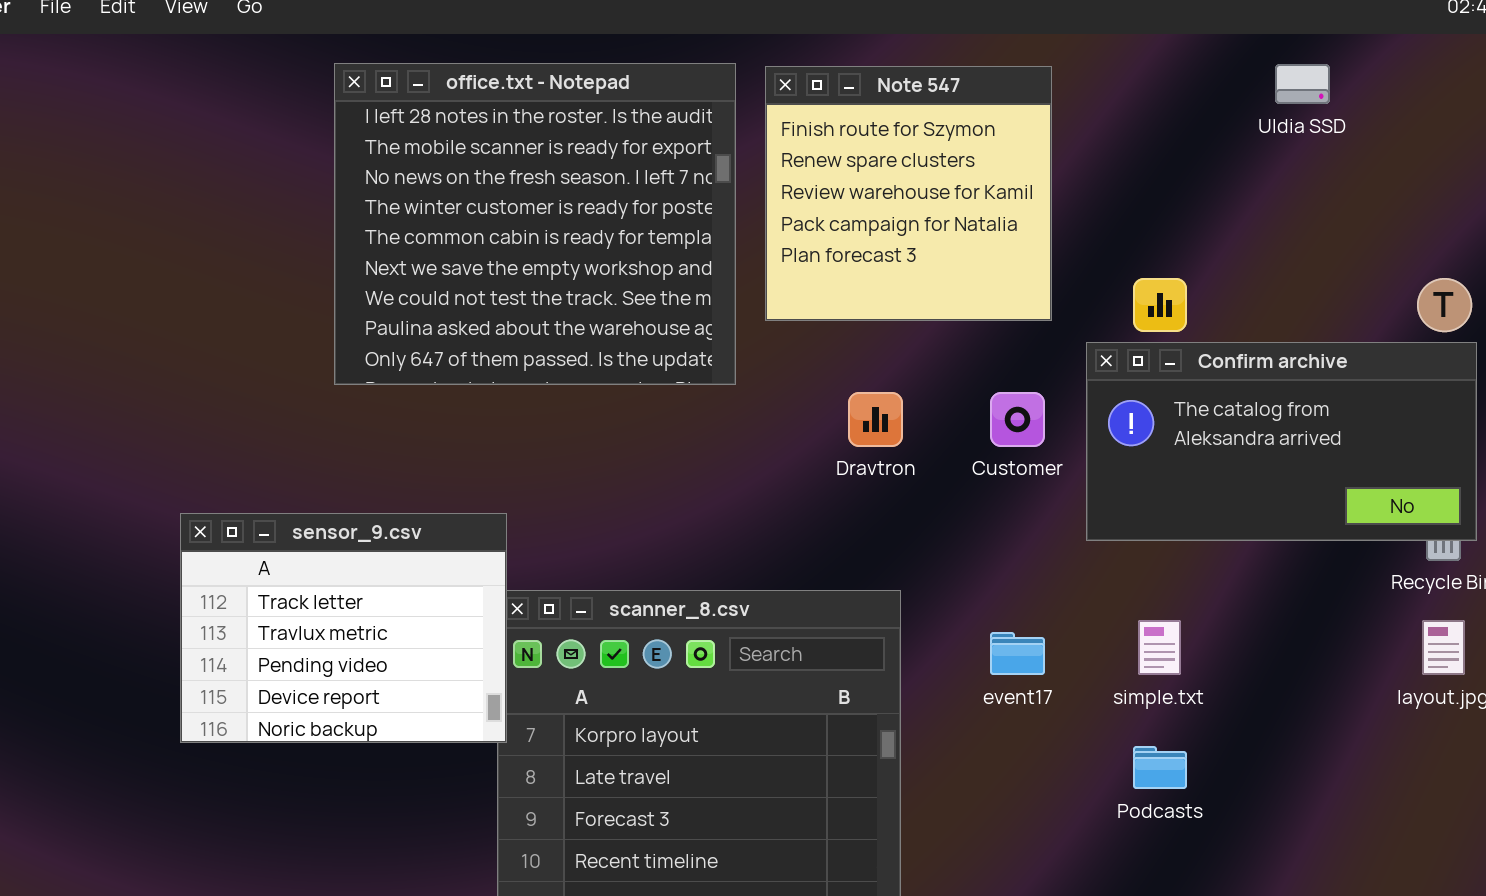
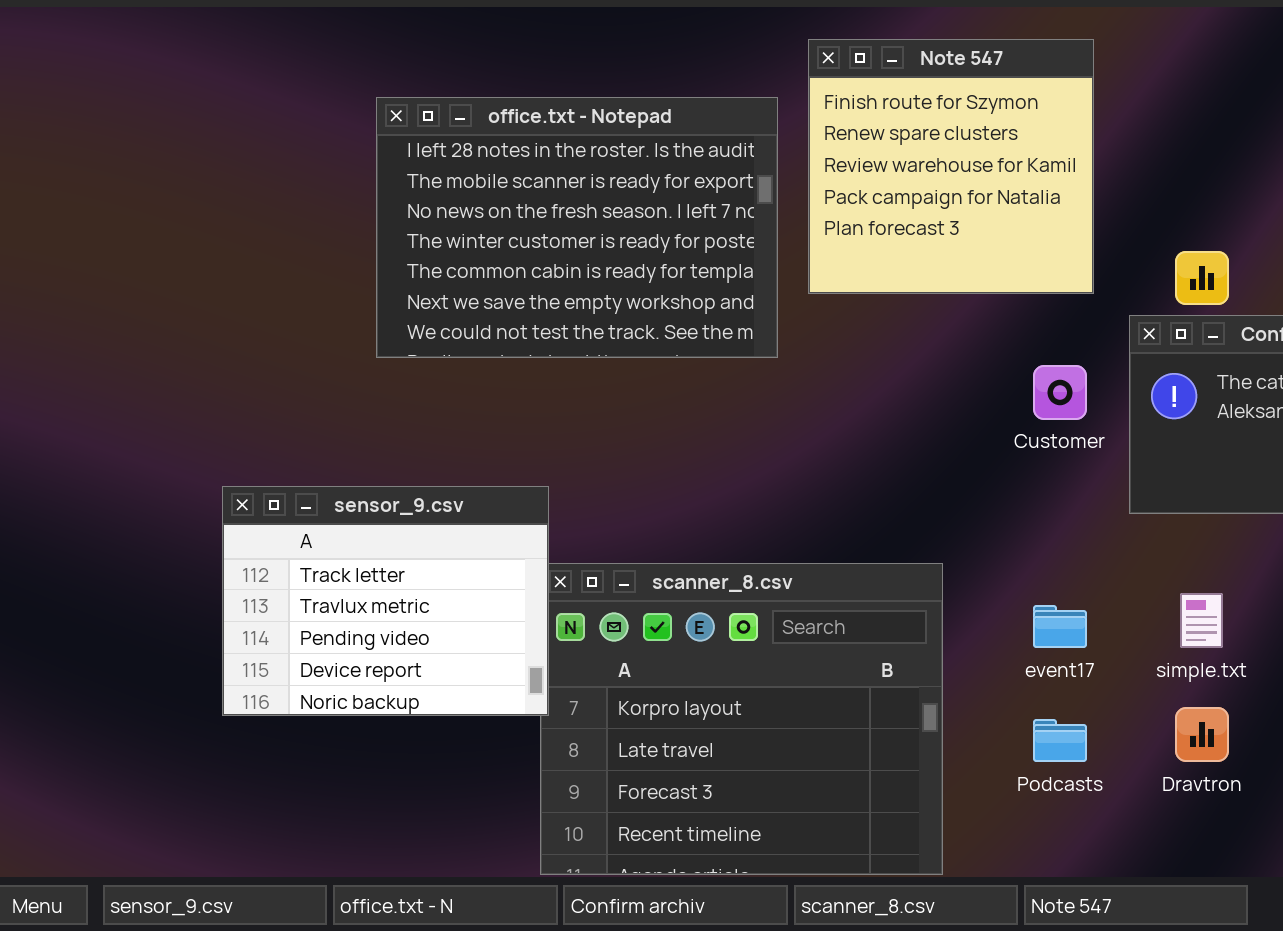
office.txt - Notepad: [334,63,736,385] -> [376,97,778,358], resized
Dravtron: [848,392,903,447] -> [1175,707,1229,762], moved
Podcasts: [1133,746,1187,789] -> [1033,719,1087,762], moved

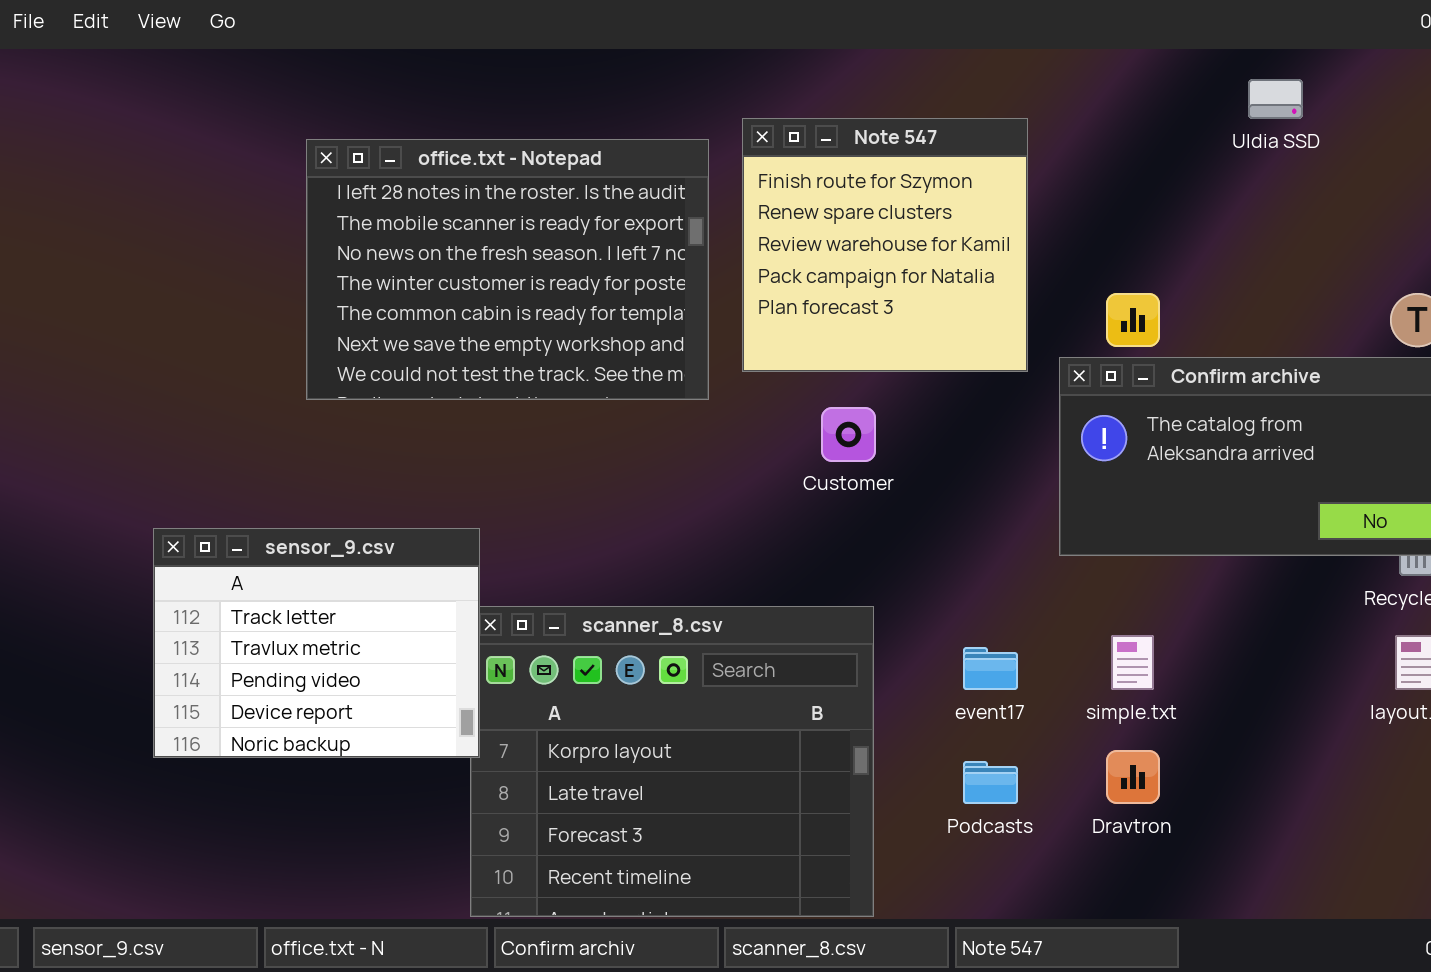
Note 547: [808,39,1094,294] -> [742,118,1028,372], moved
Customer: [1033,365,1087,420] -> [821,407,876,462], moved

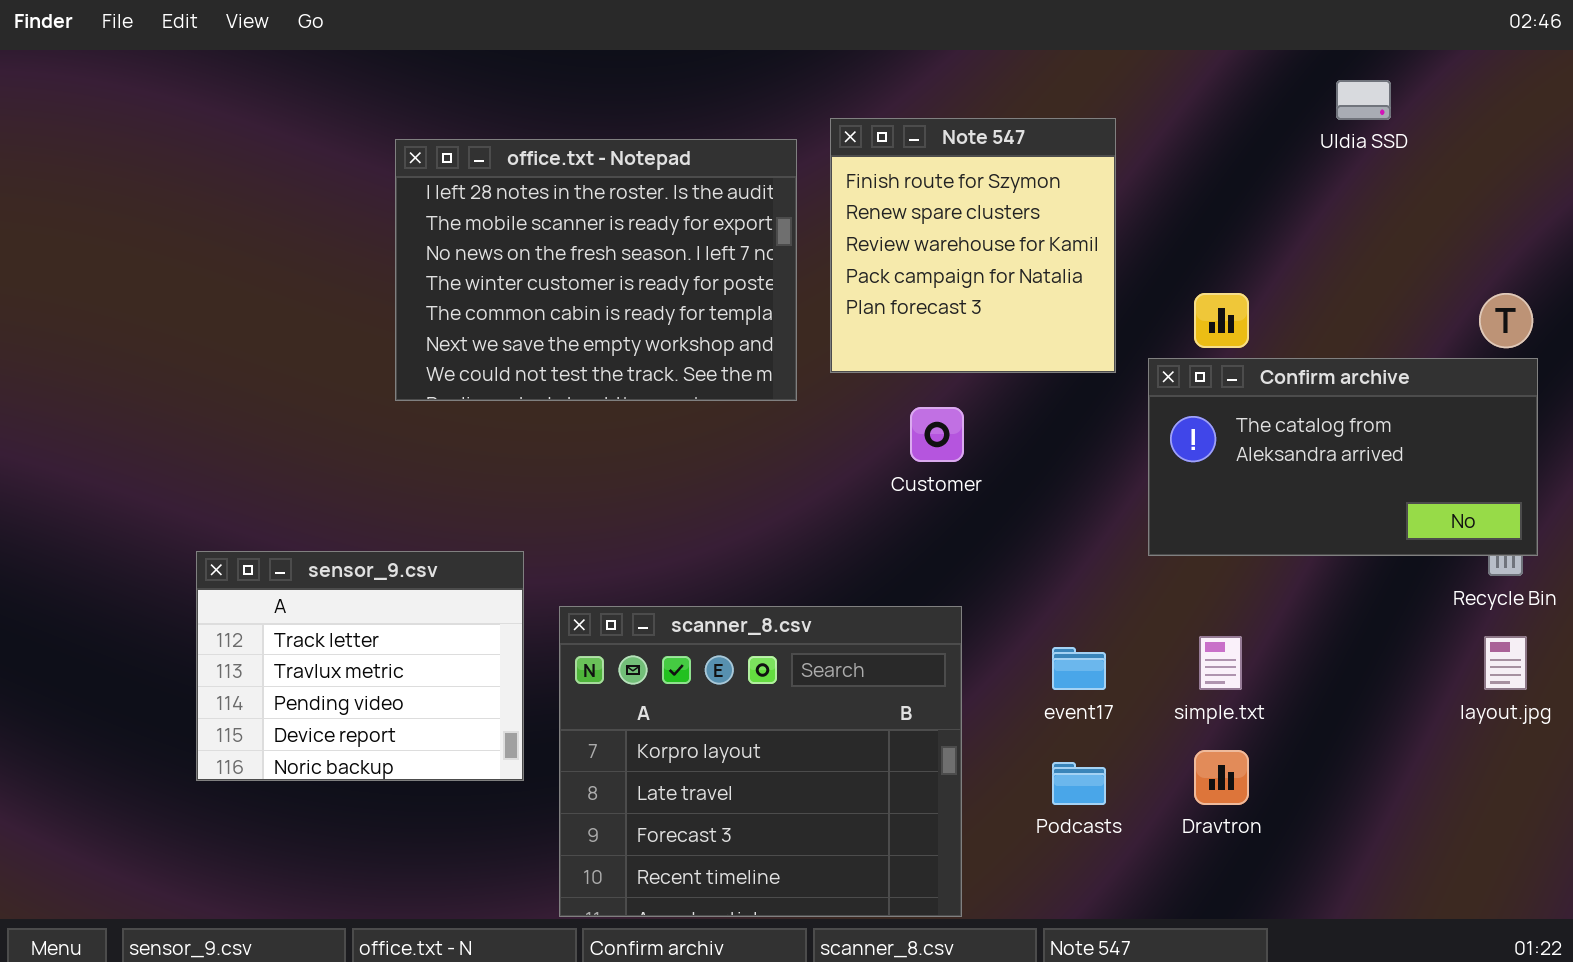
sensor_9.csv: [153,528,480,758] -> [196,551,524,781], moved

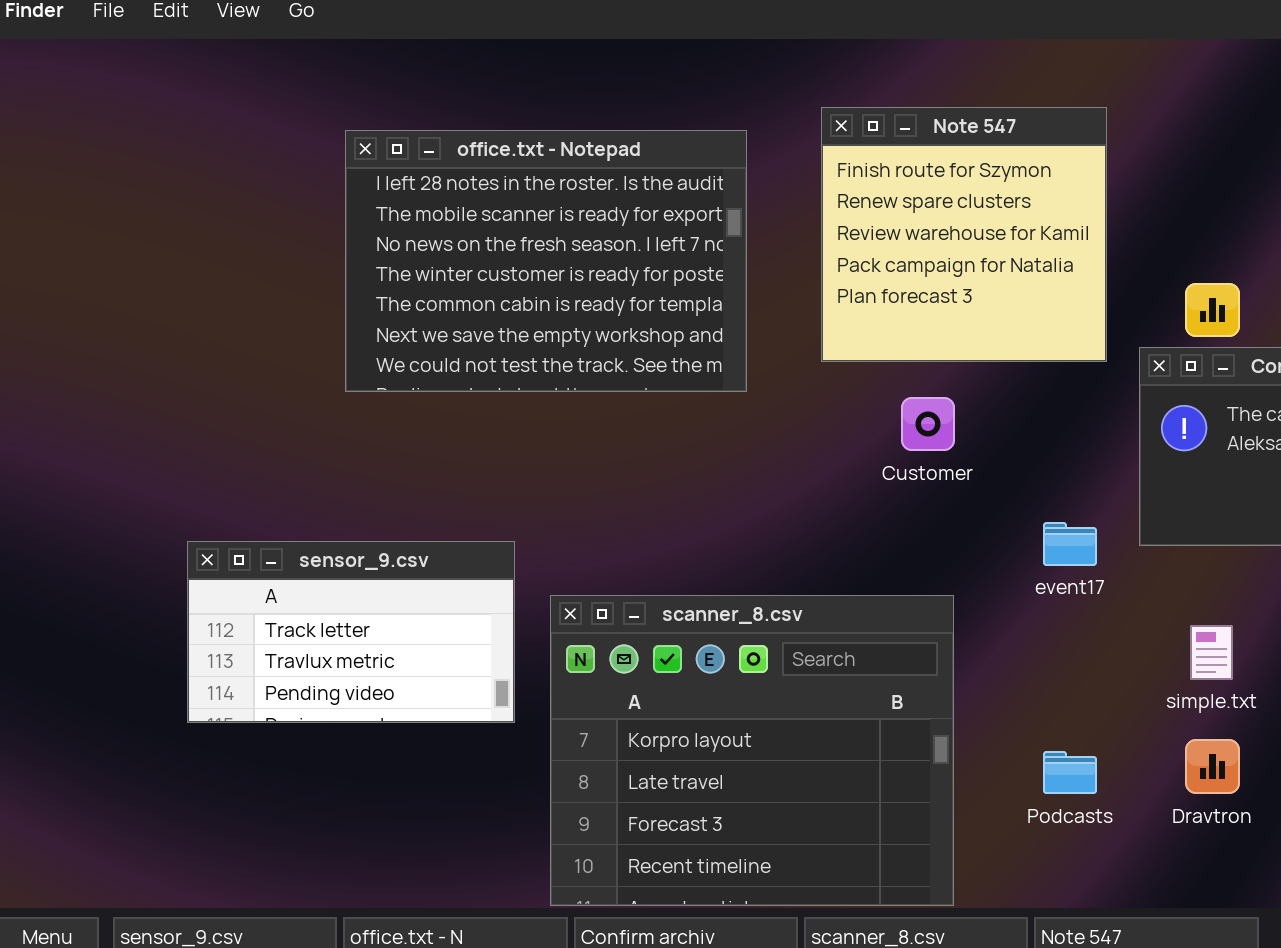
office.txt - Notepad: [395,139,797,401] -> [345,130,747,392], moved
sensor_9.csv: [196,551,524,781] -> [187,541,515,723], resized
event17: [1052,647,1106,690] -> [1043,522,1097,566], moved

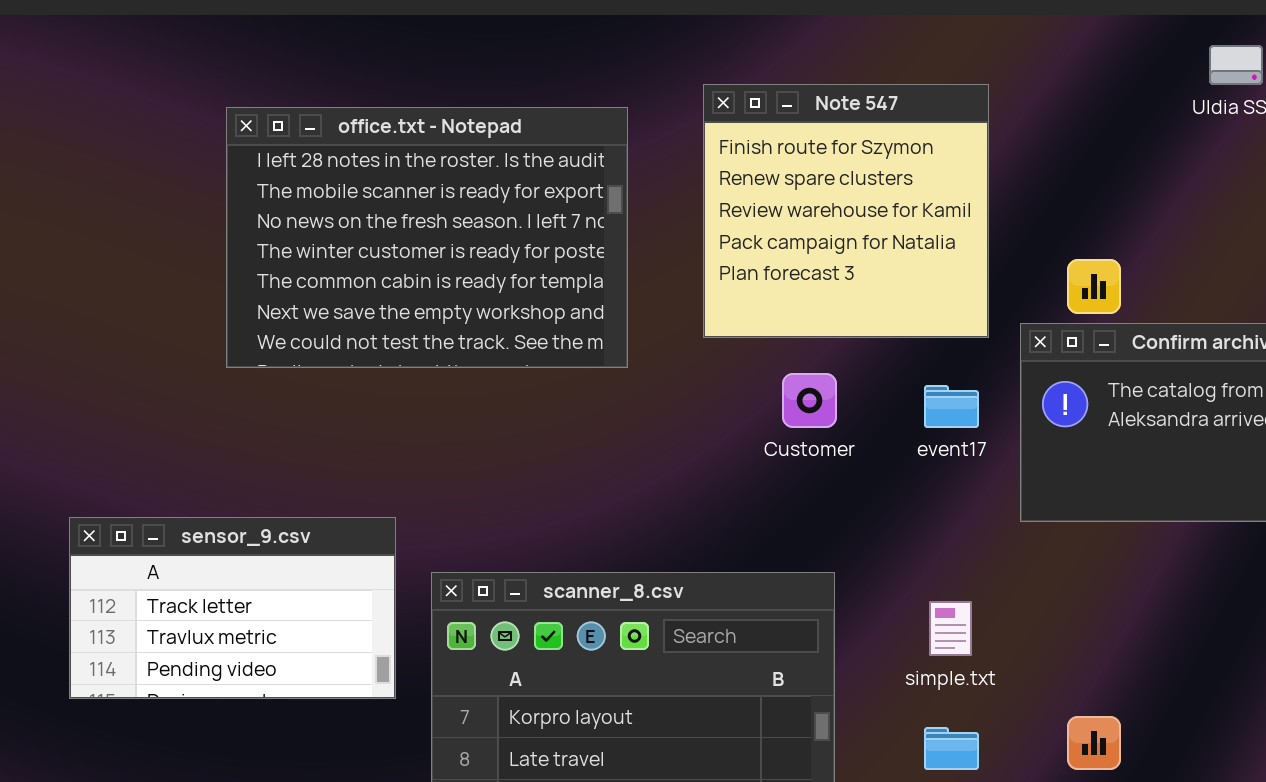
event17: [1043,522,1097,566] -> [924,385,979,428], moved
simple.txt: [1190,625,1233,680] -> [929,601,972,656], moved

